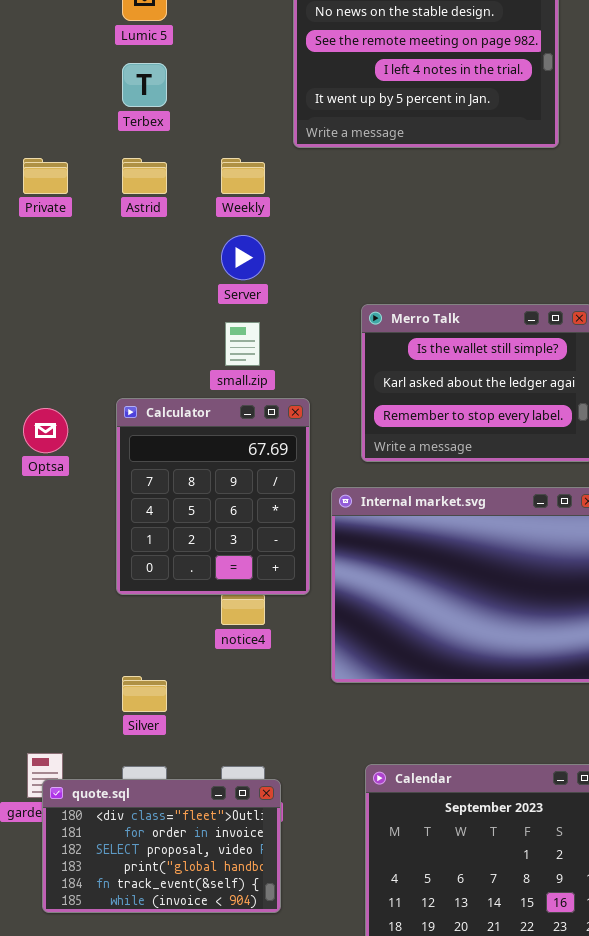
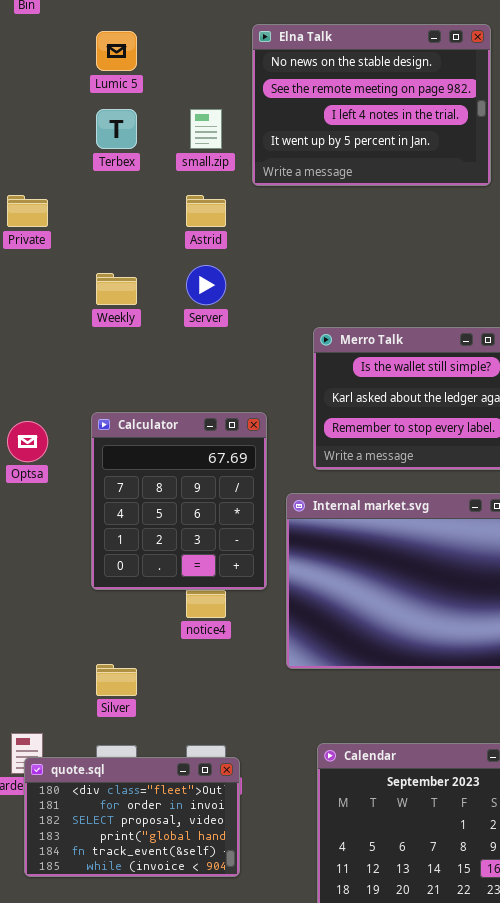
Astrid: [122,158,167,194] -> [186,195,226,227], moved
Weekly: [221,158,265,194] -> [96,273,137,305], moved
small.zip: [225,322,260,366] -> [190,109,222,149], moved

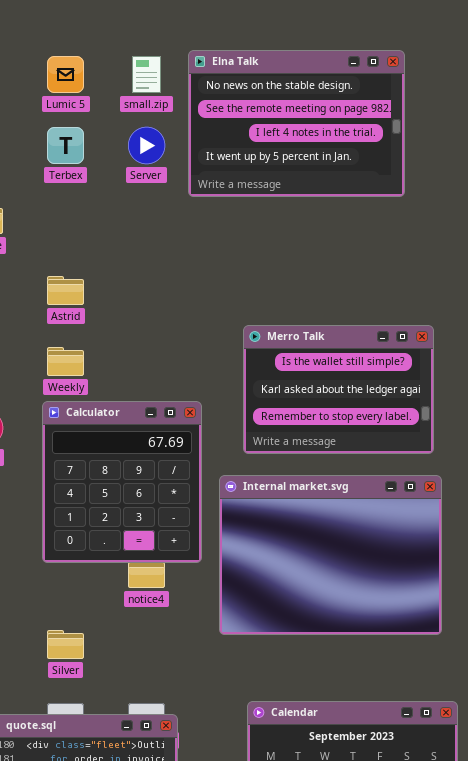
small.zip: [190,109,222,149] -> [132,56,161,93], moved
Astrid: [186,195,226,227] -> [47,276,84,305], moved
Server: [186,265,226,305] -> [128,127,165,164], moved
Weekly: [96,273,137,305] -> [47,347,84,376], moved

